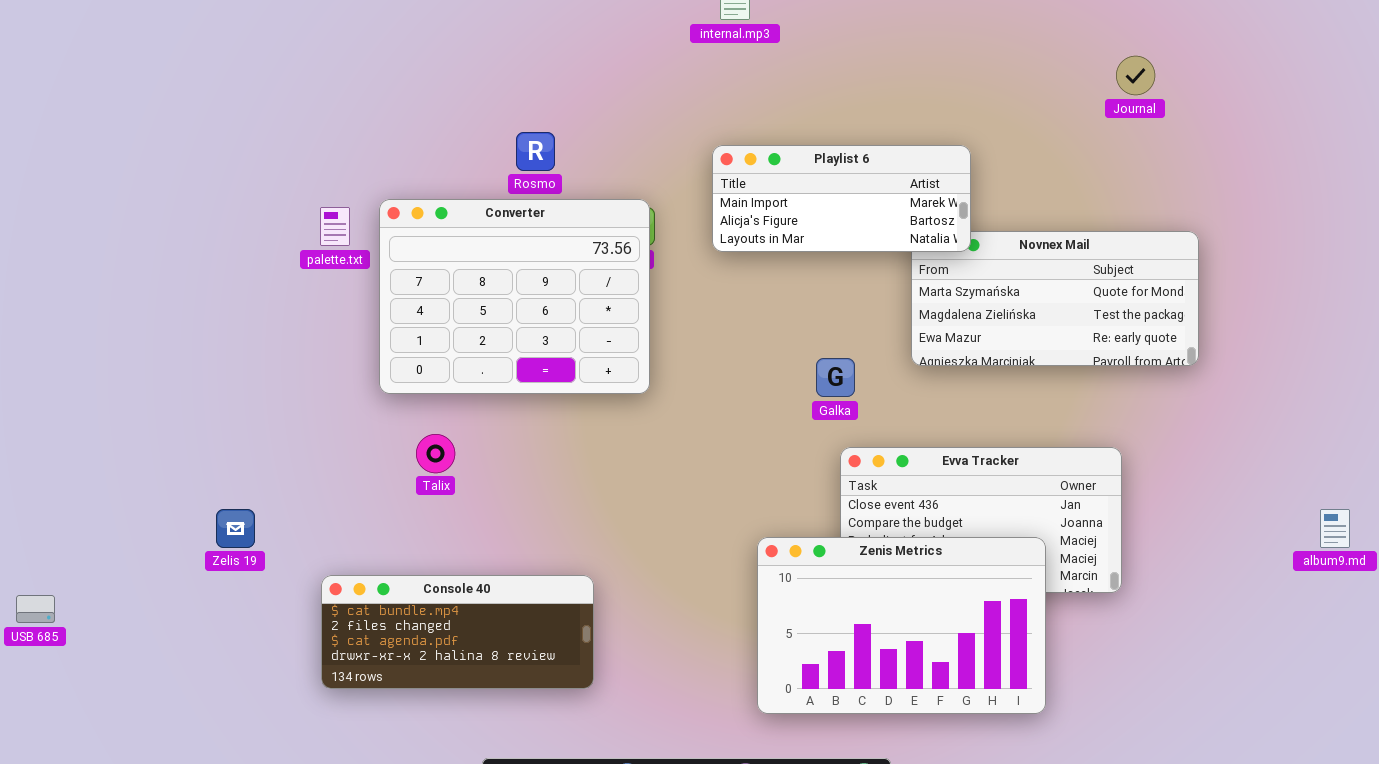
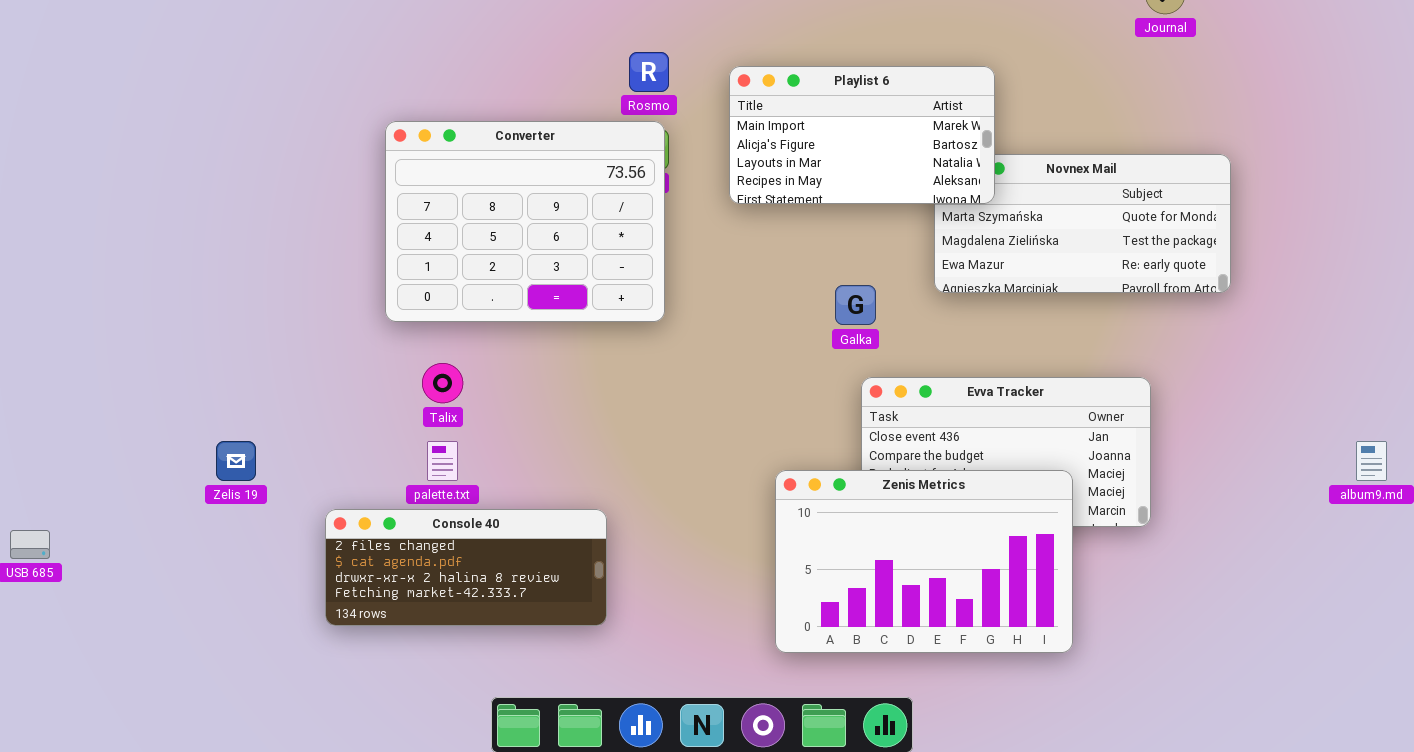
Rosmo: [516,132,555,171] -> [629,52,669,92], moved
Playlist 6: [712,145,971,252] -> [729,66,995,204], resized
palette.txt: [320,207,350,246] -> [427,441,458,481], moved
Console 40: [321,575,594,689] -> [325,509,607,626], scrolled down 1 row

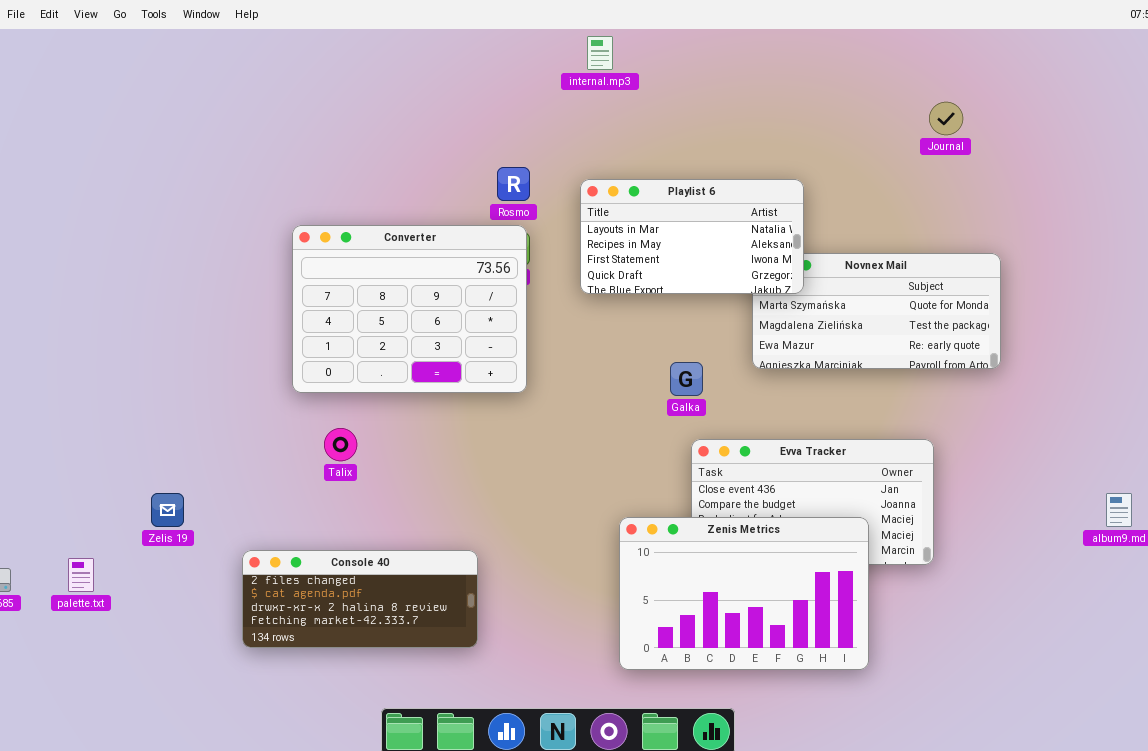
Playlist 6: [729,66,995,204] -> [580,179,804,294], scrolled down 2 rows
palette.txt: [427,441,458,481] -> [68,558,94,592], moved

